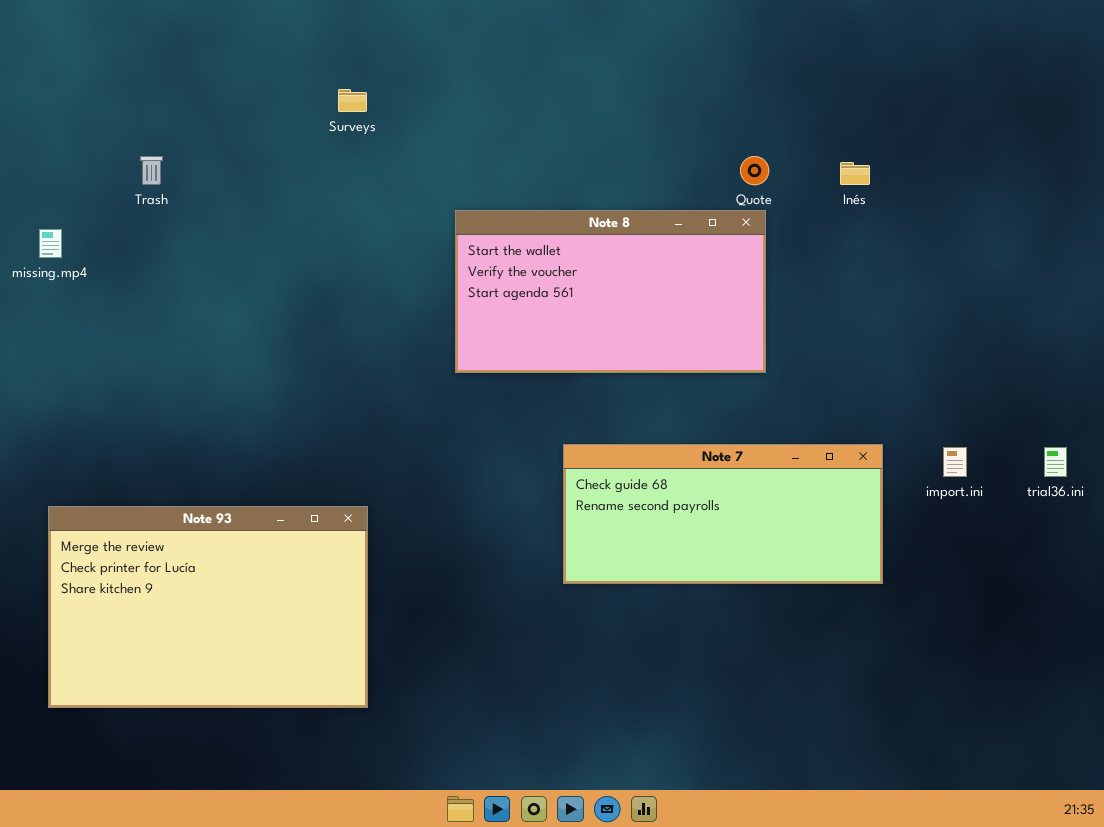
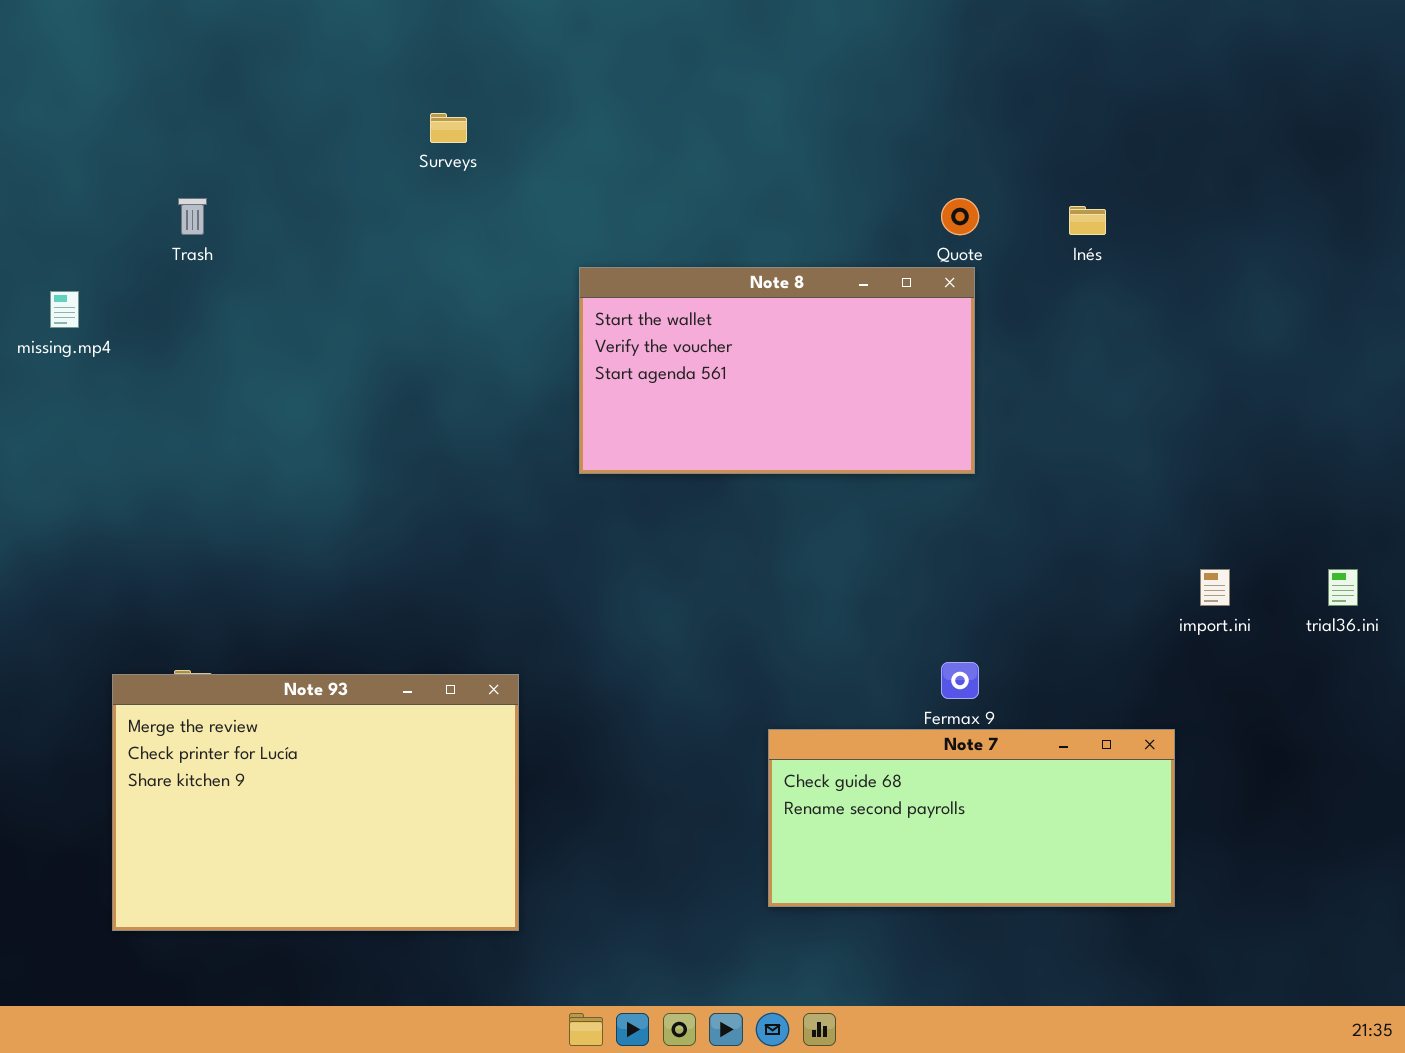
Note 7: [563,444,883,584] -> [768,729,1175,907], moved
Note 93: [48,506,368,708] -> [112,674,519,931], moved

